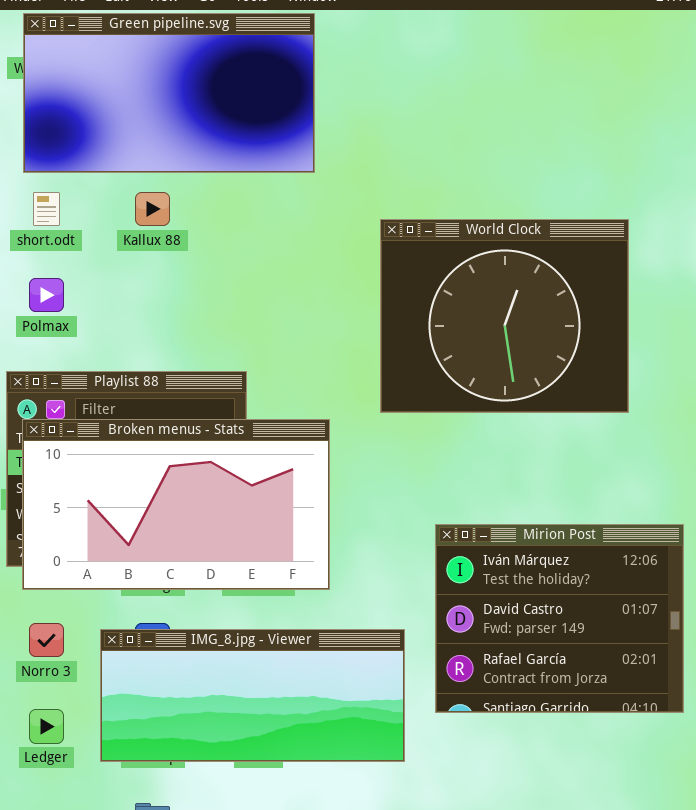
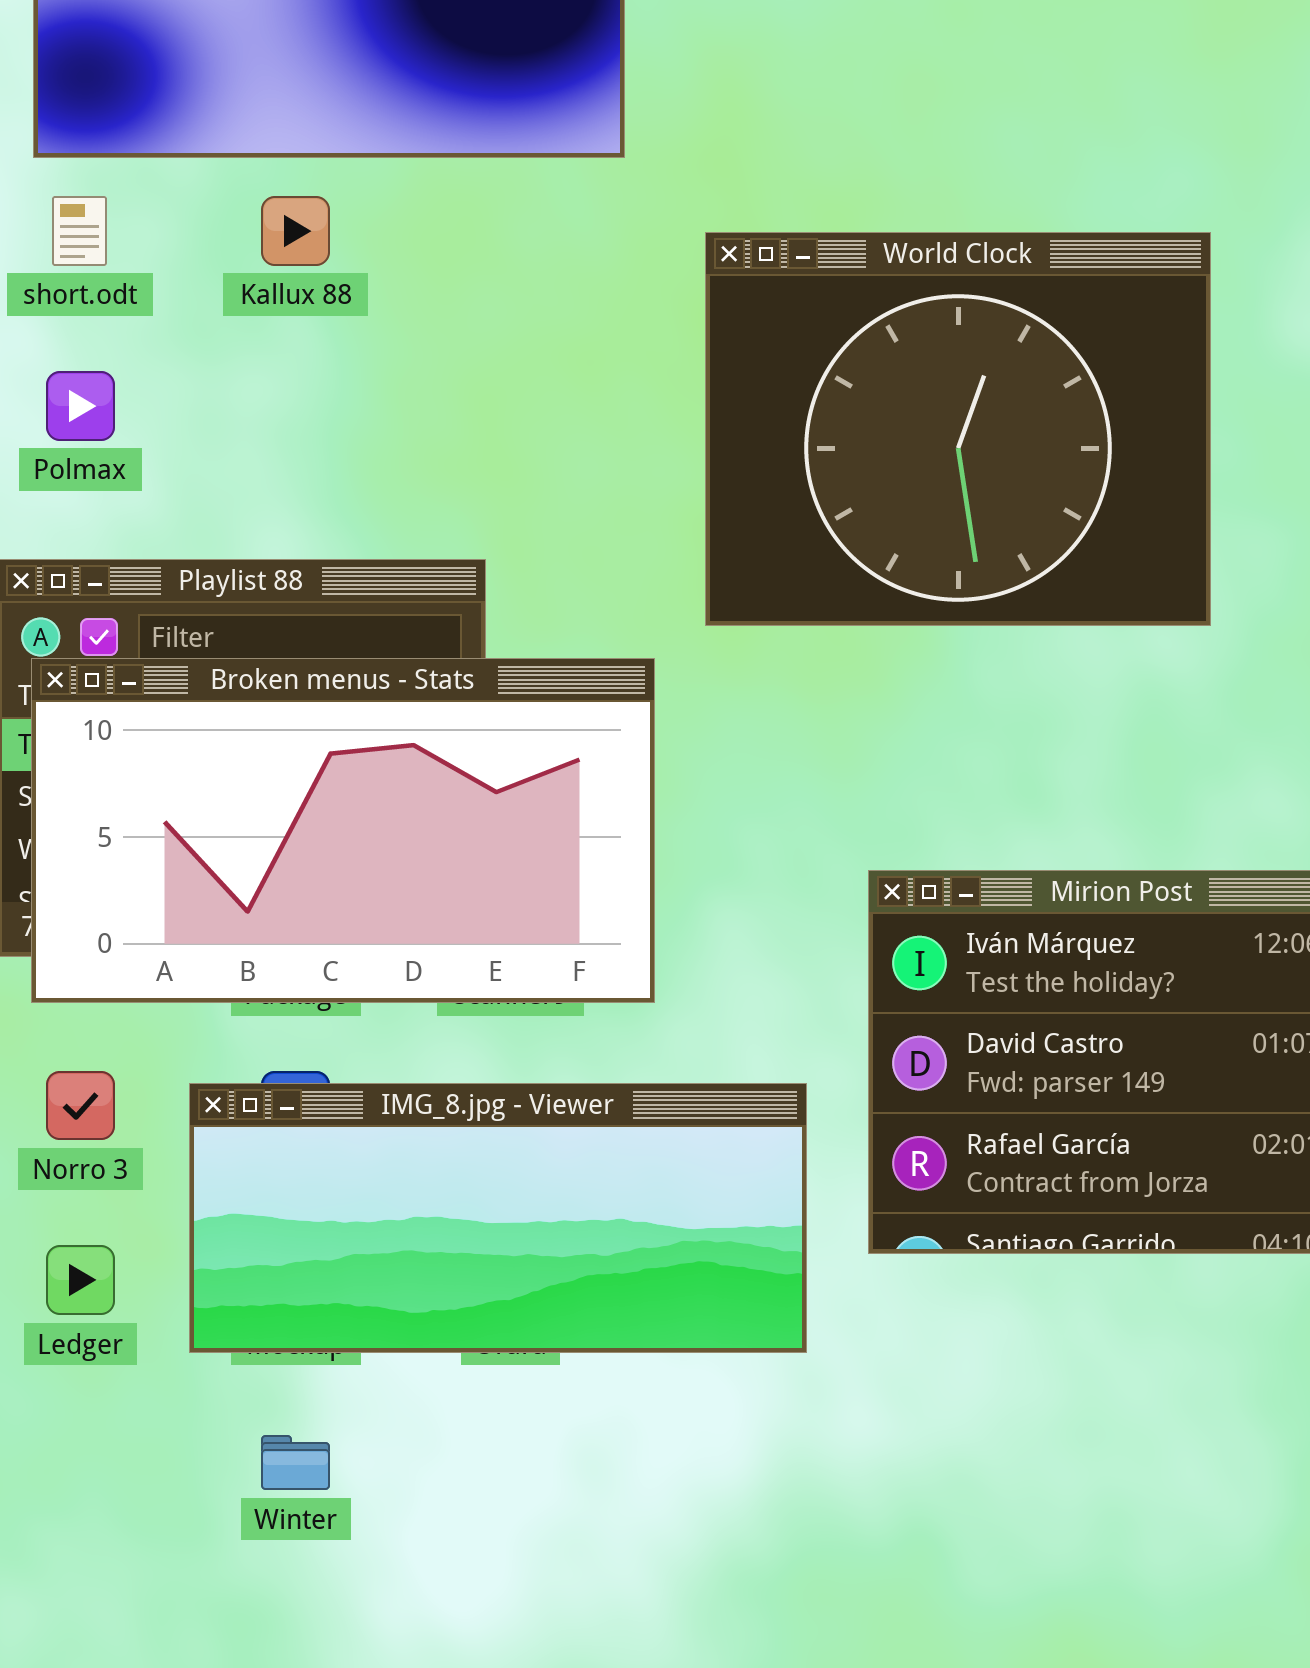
World Clock: [380,219,629,413] -> [705,232,1211,626], moved

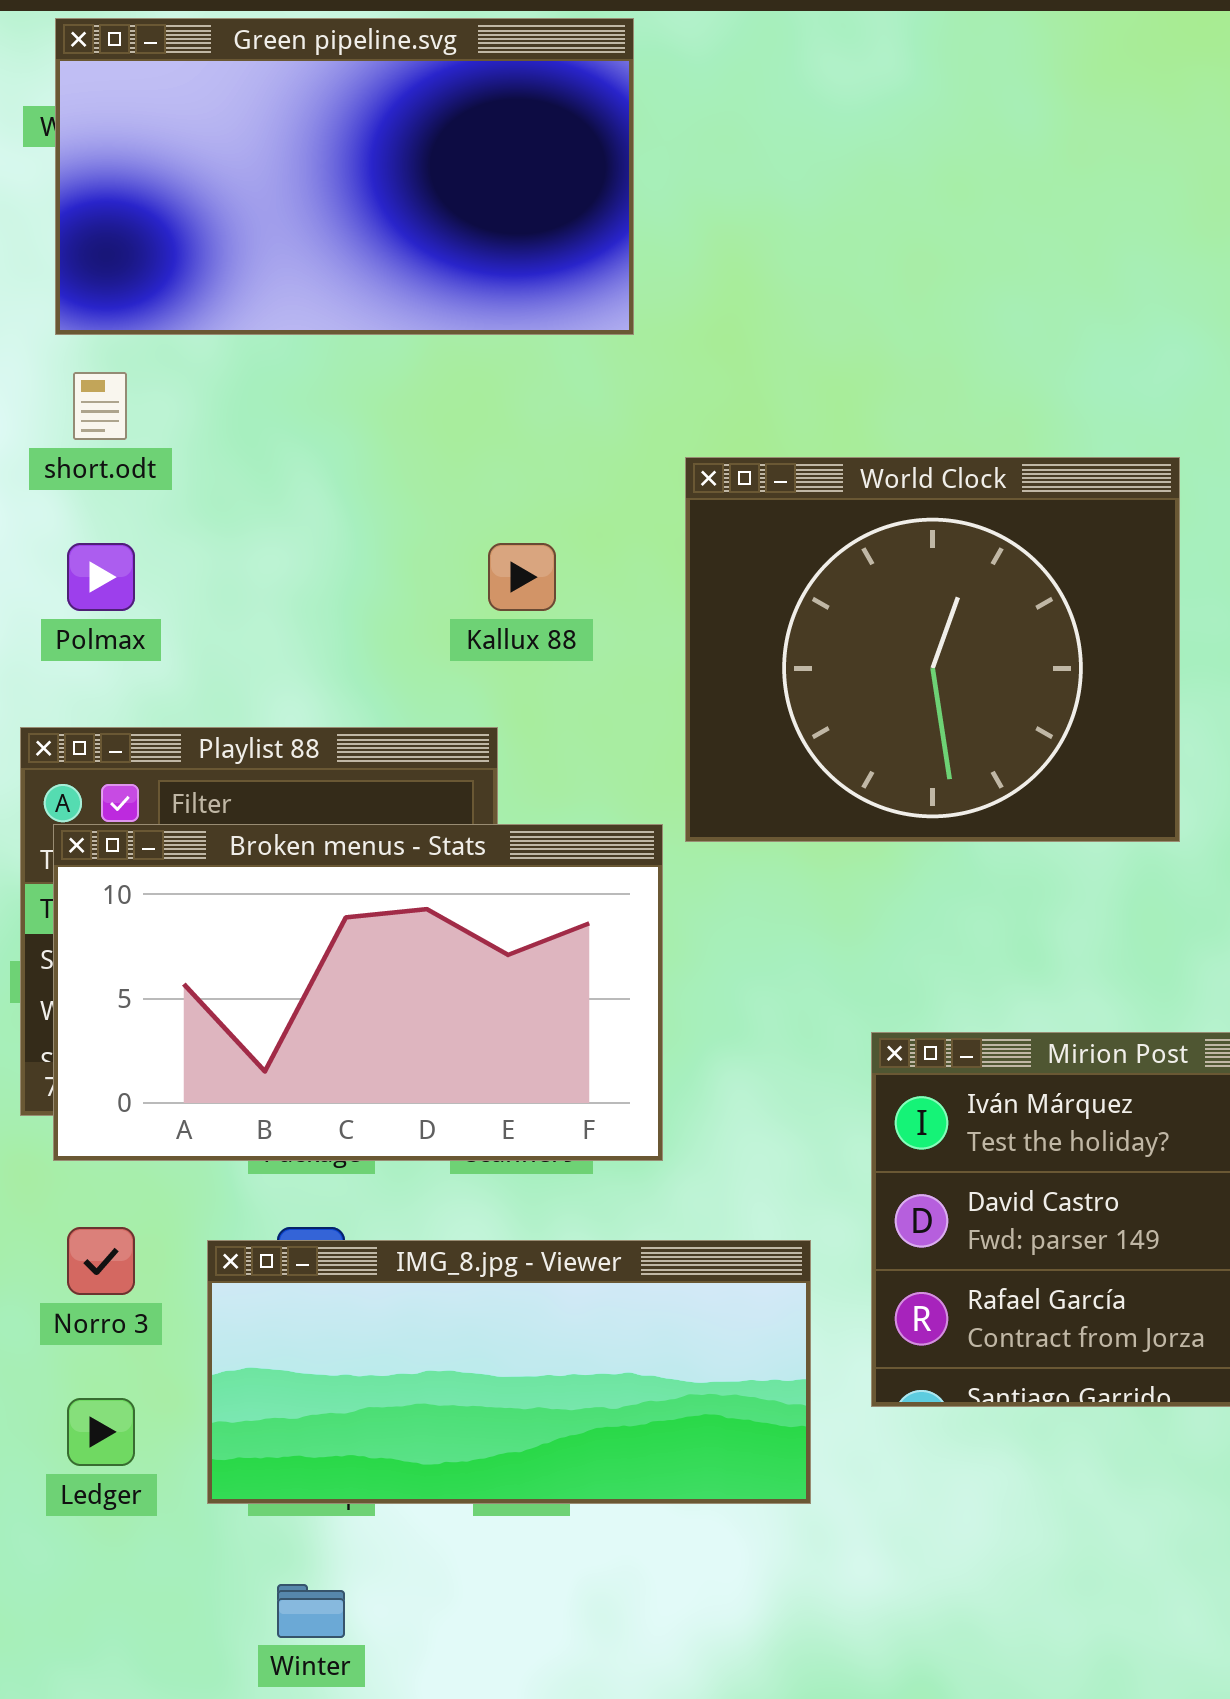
Kallux 88: [261,196,330,266] -> [488,543,556,611], moved
World Clock: [705,232,1211,626] -> [685,457,1180,842], moved

